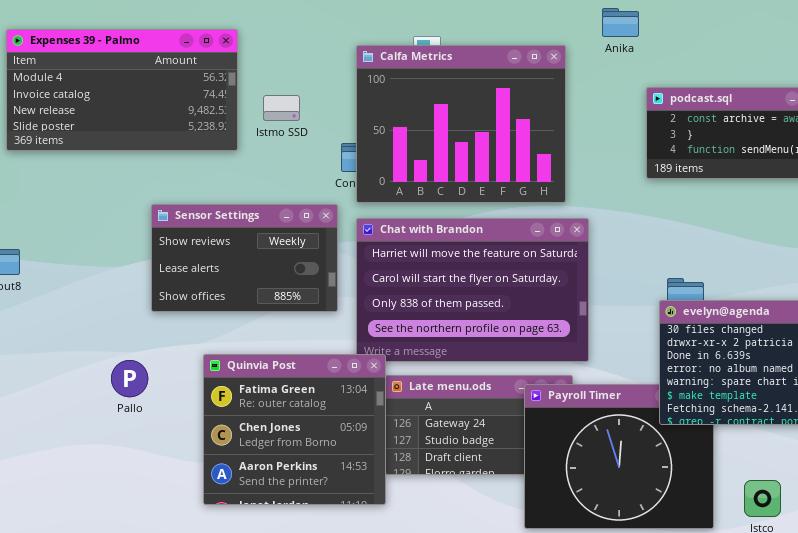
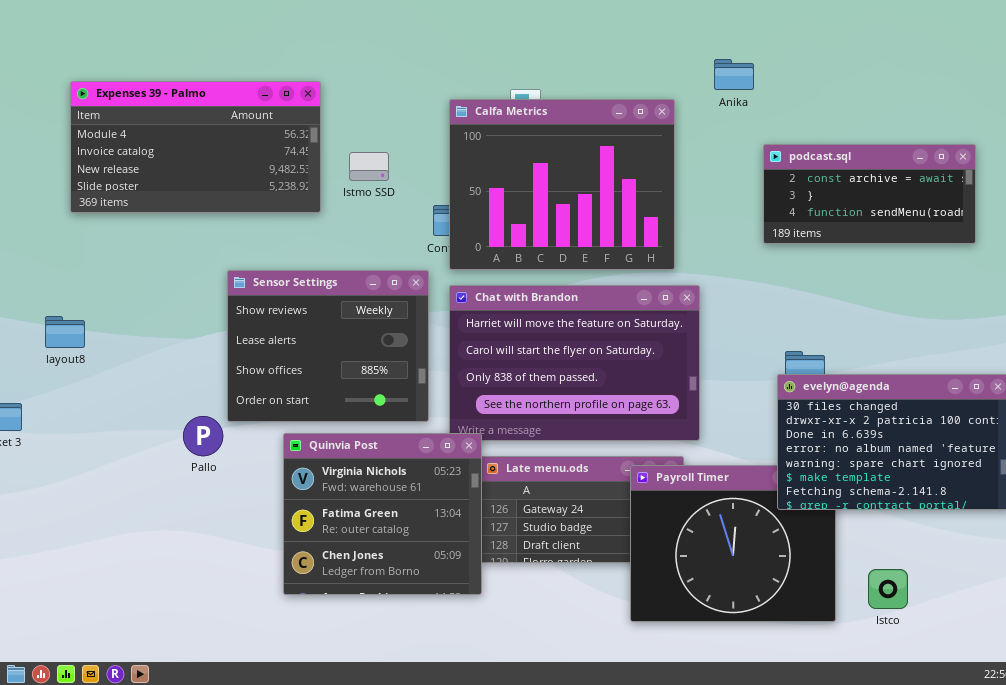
Sensor Settings: [151,204,338,312] -> [227,270,429,422], resized
Quinvia Post: [203,354,386,505] -> [283,433,482,595], scrolled up 1 row
Pallo: [111,360,148,397] -> [183,416,223,456], moved

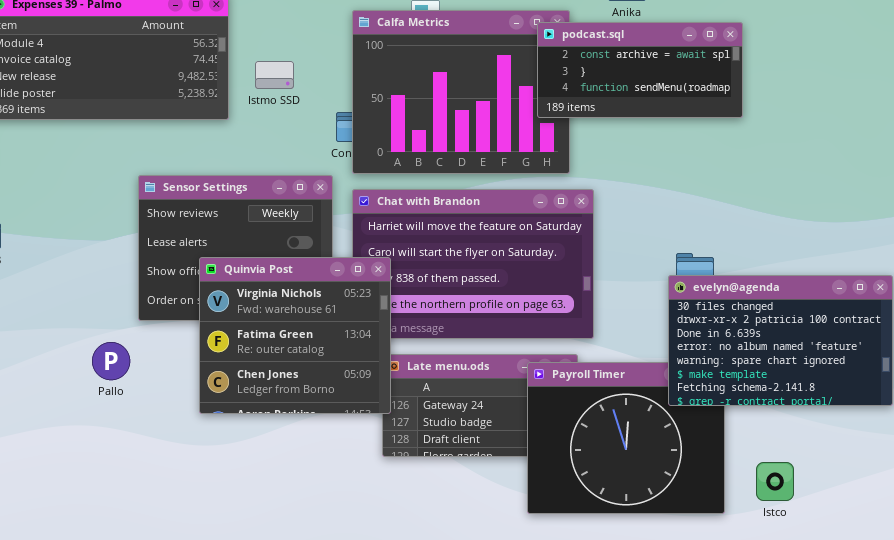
podcast.sql: [763,144,976,244] -> [537,22,743,118], moved
Pallo: [183,416,223,456] -> [92,342,130,380], moved
Quinvia Post: [283,433,482,595] -> [199,257,391,414], moved

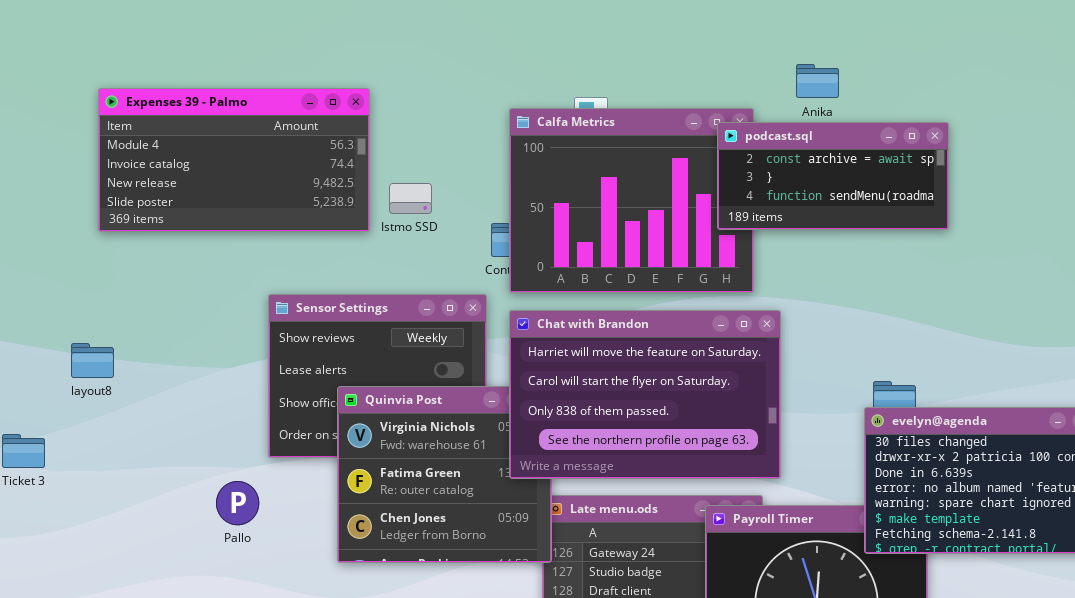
Istmo SSD: [255,61,294,89] -> [389,183,432,214], moved
Chat with Brandon: [352,189,594,339] -> [509,310,781,479], raised

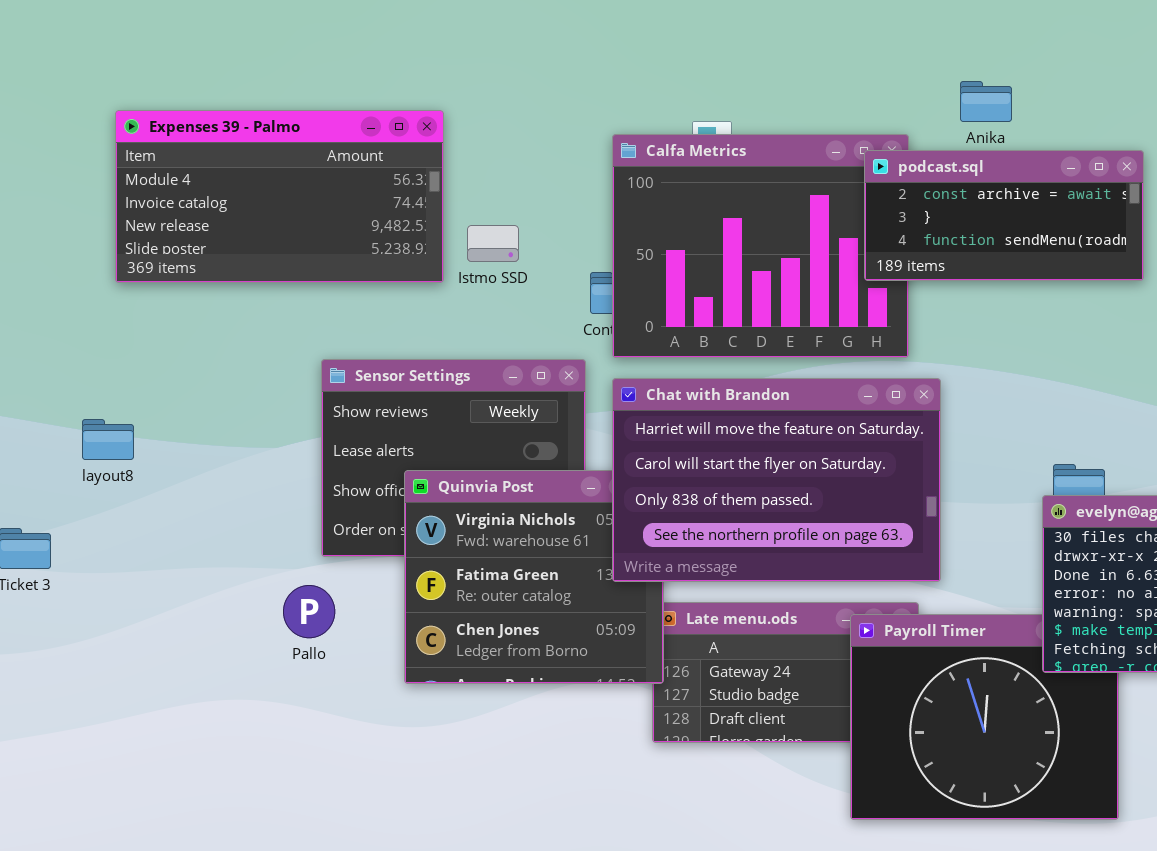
Pallo: [216,481,259,525] -> [283,585,335,638], moved

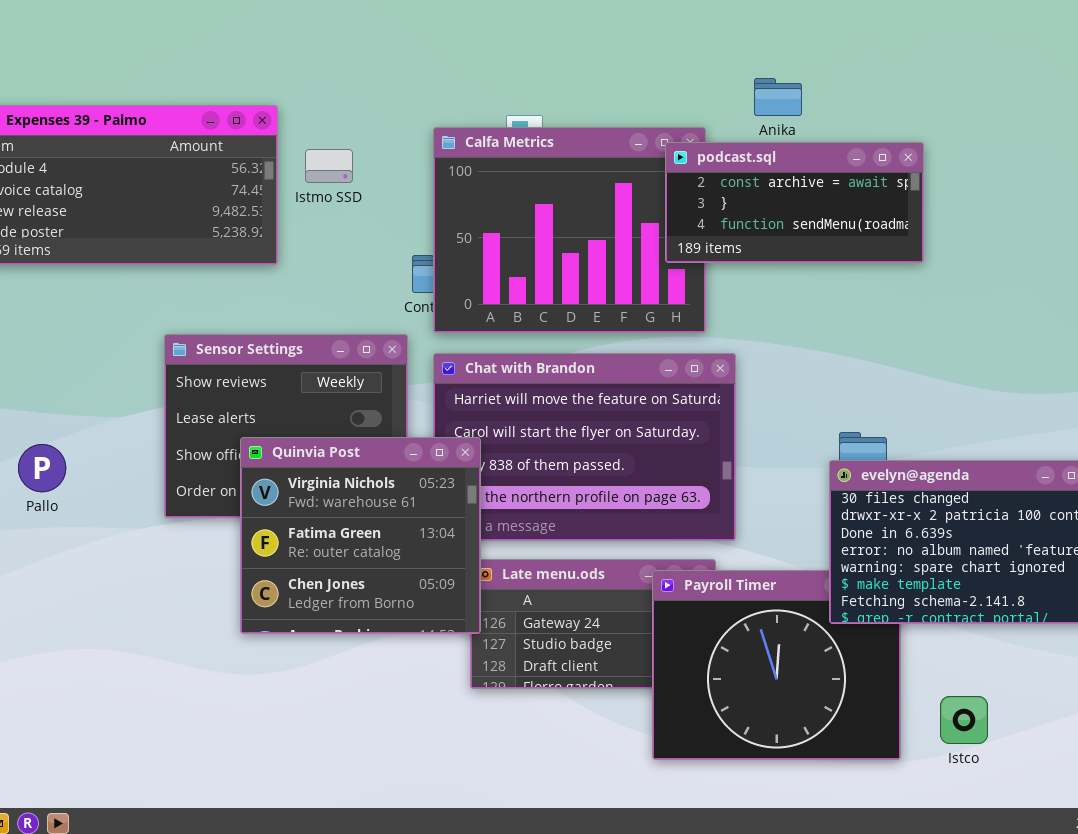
Istmo SSD: [467,225,519,262] -> [305,149,353,183], moved
Quinvia Post: [404,470,664,684] -> [240,437,481,634], raised
Pallo: [283,585,335,638] -> [18,444,66,492], moved

